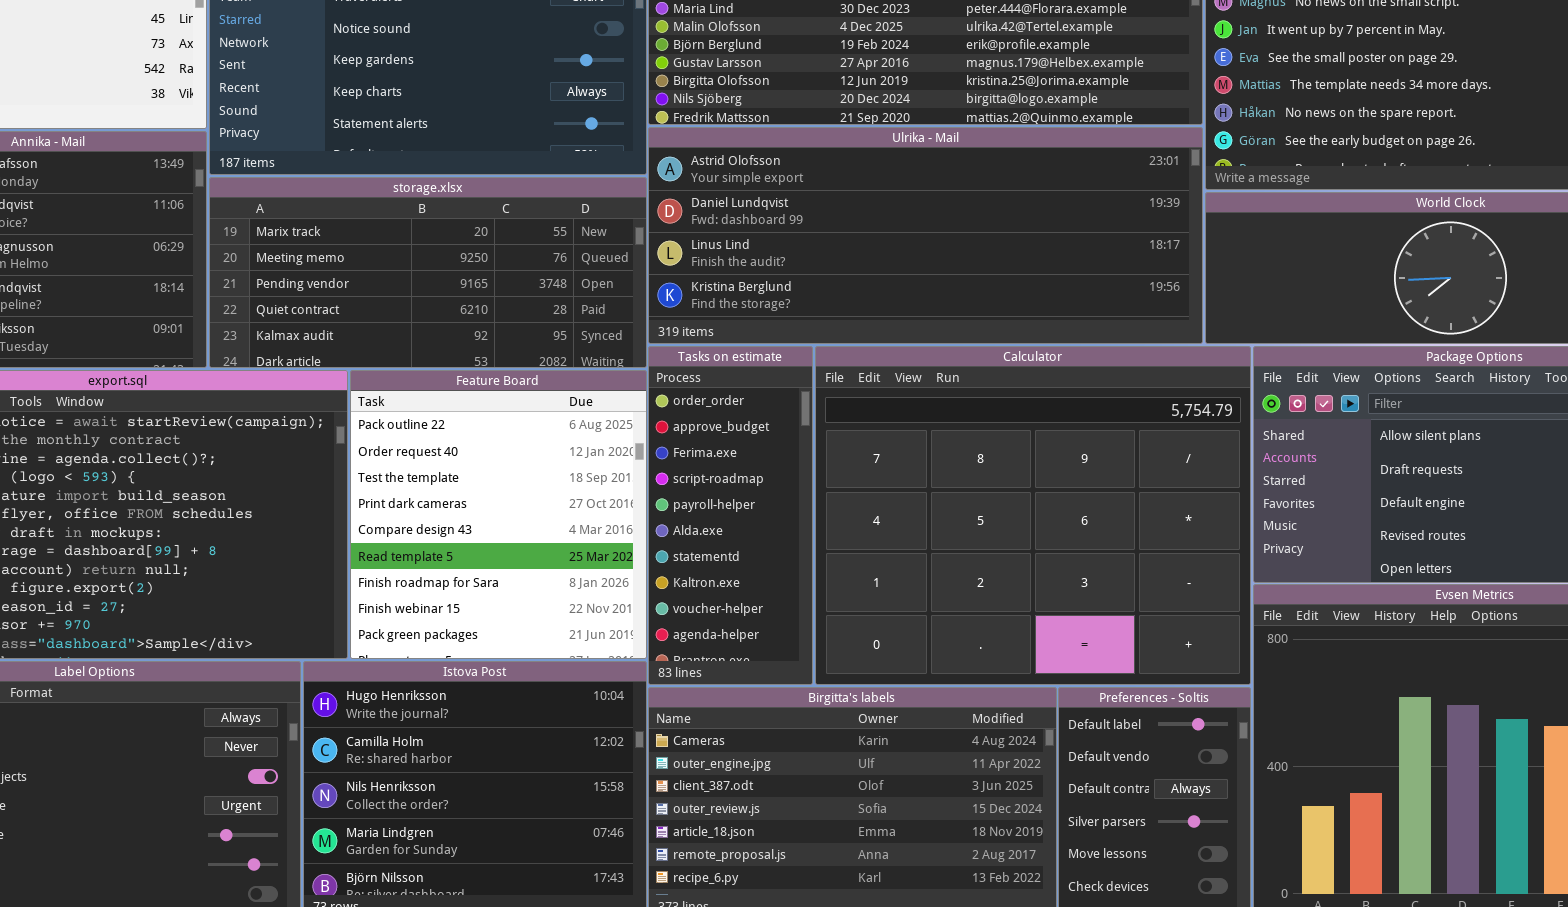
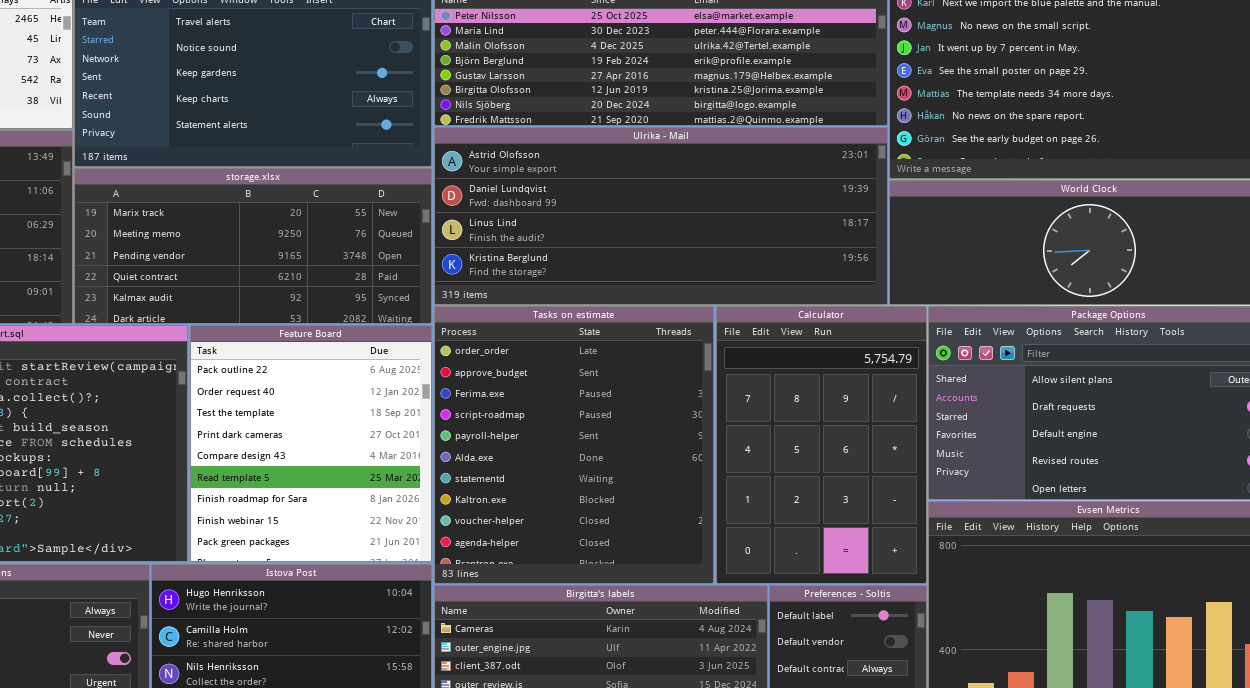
Tasks on estimate: [648,346,813,685] -> [434,306,714,584], resized
Calculator: [815,346,1251,685] -> [716,306,927,584], resized

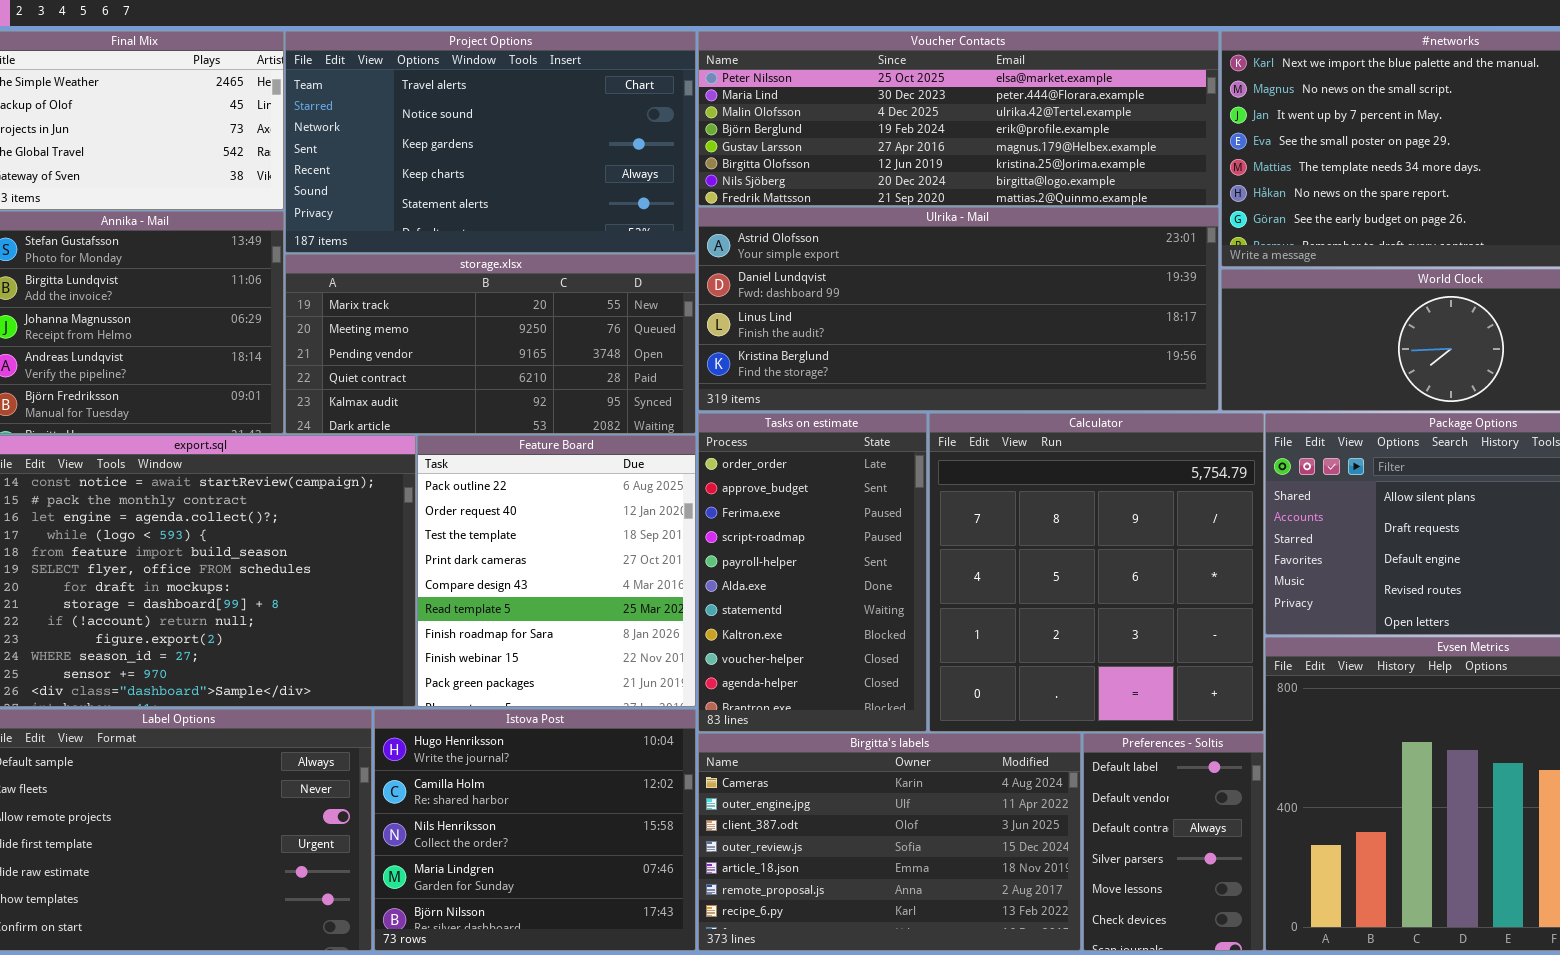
Tasks on estimate: [434,306,714,584] -> [698,413,927,732], resized
Calculator: [716,306,927,584] -> [929,413,1264,732], resized

